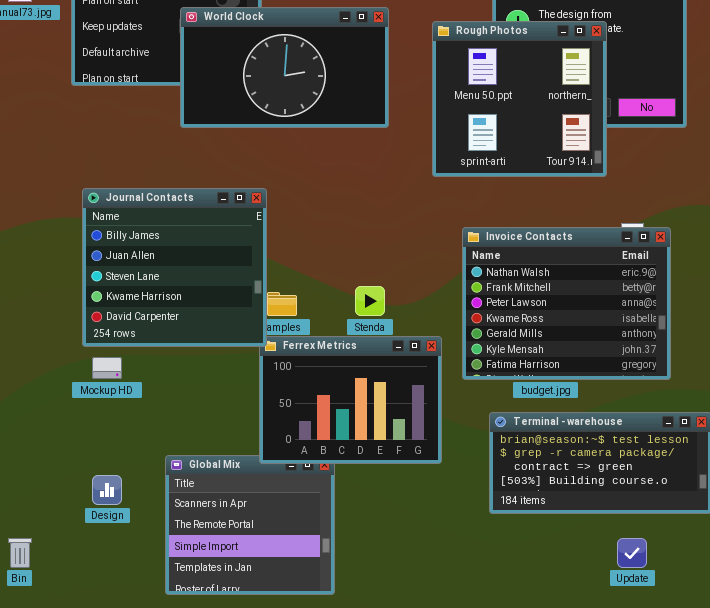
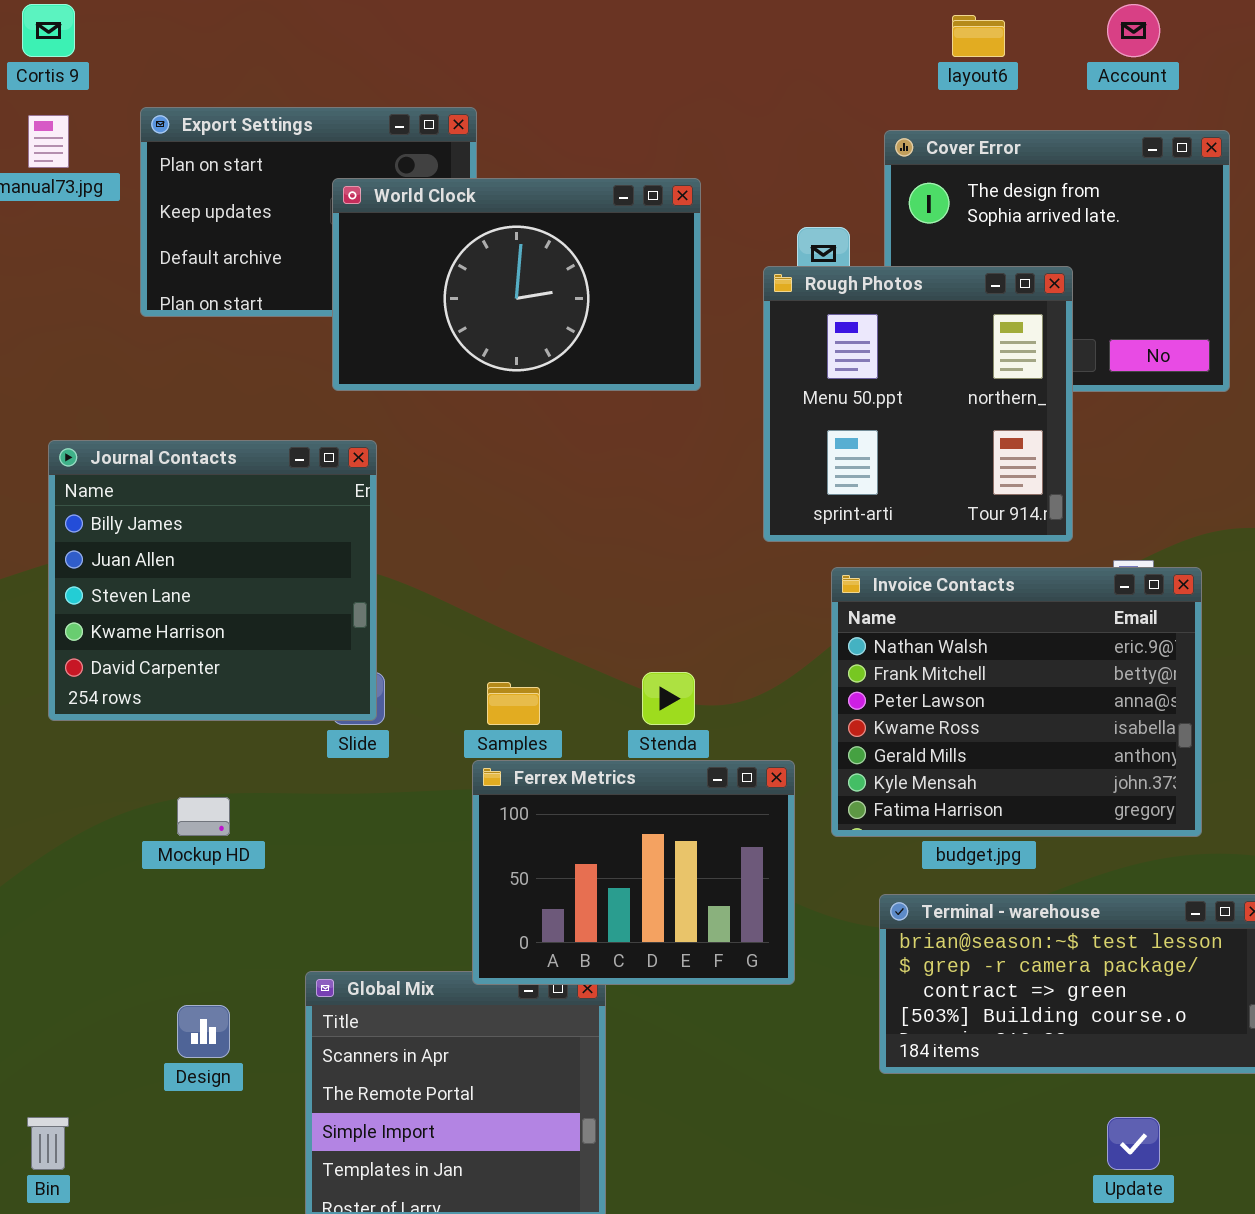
Rough Photos: [432,21,607,177] -> [763,266,1073,542], moved
Journal Contacts: [82,188,267,347] -> [48,440,377,721], moved

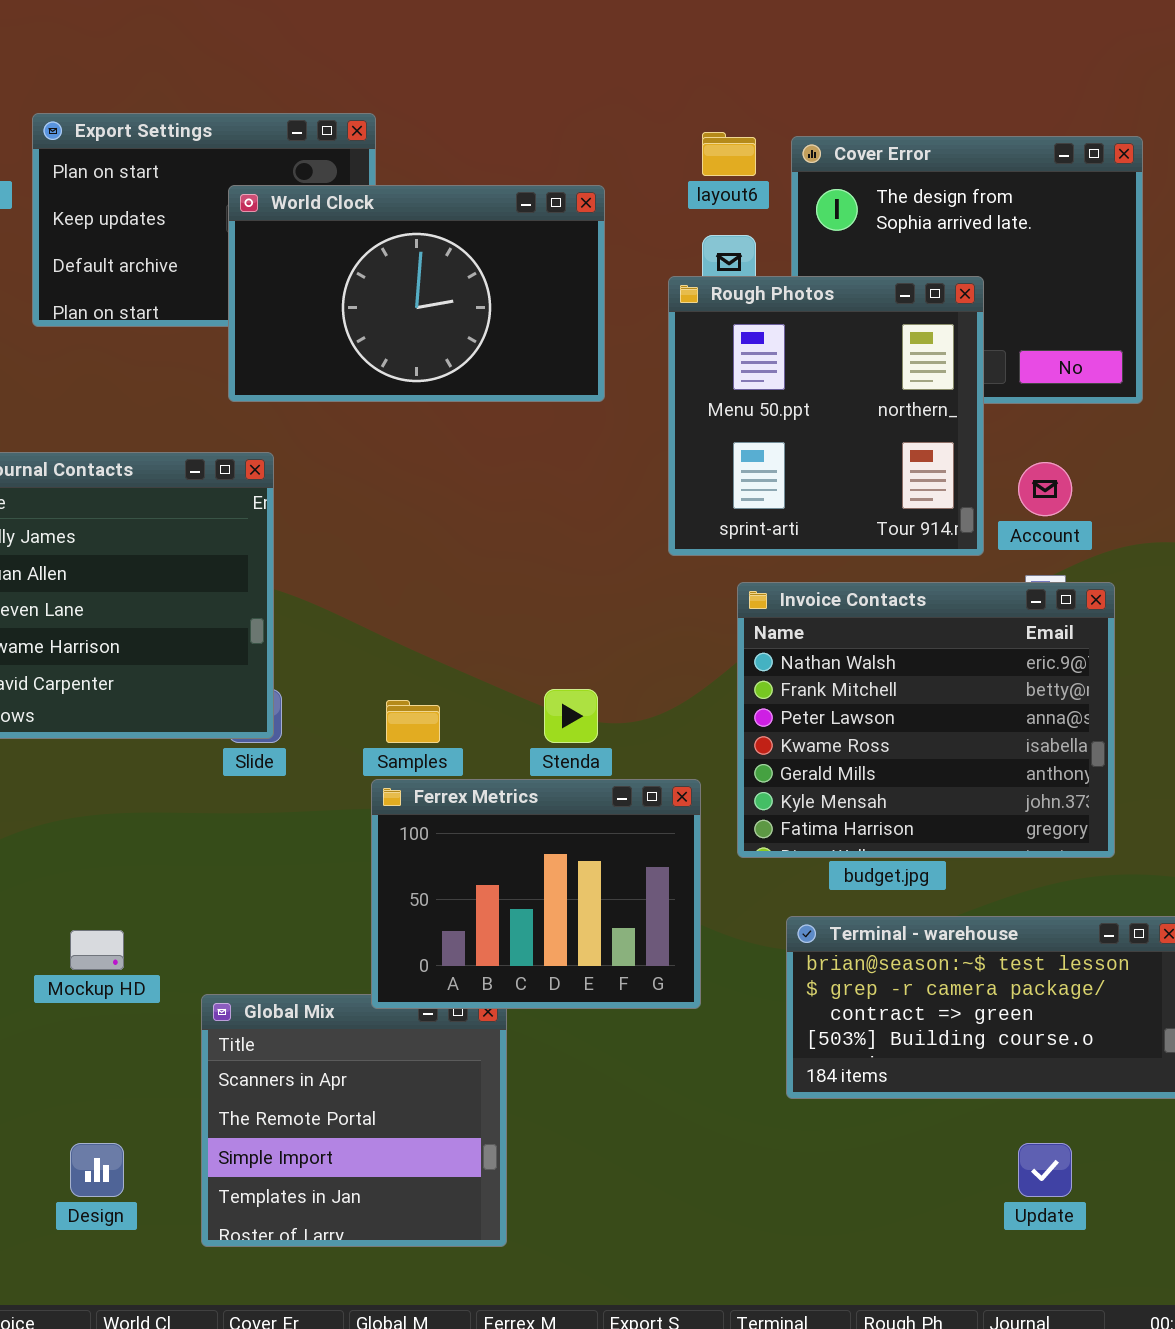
Account: [1107,4,1160,57] -> [1018,462,1072,516], moved
layout6: [952,15,1005,57] -> [702,132,756,176], moved
Mockup HD: [177,797,230,836] -> [70,930,124,970], moved
Design: [177,1005,230,1058] -> [70,1143,124,1197], moved

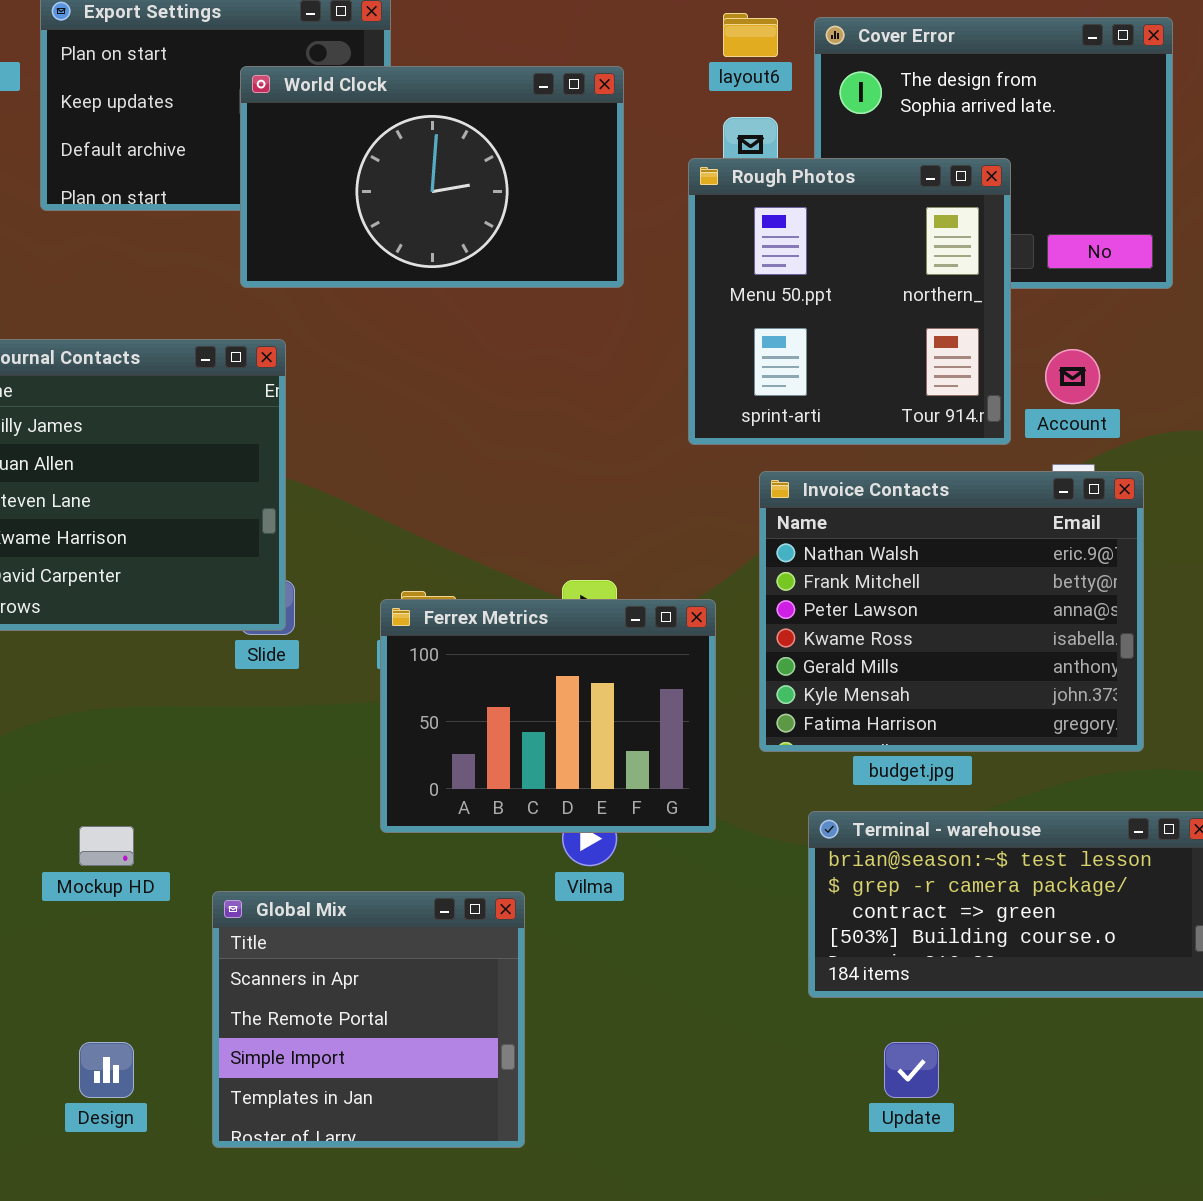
Ferrex Metrics: [371,779,701,1009] -> [380,599,716,833], moved
Update: [1018,1143,1072,1197] -> [884,1042,939,1098], moved

